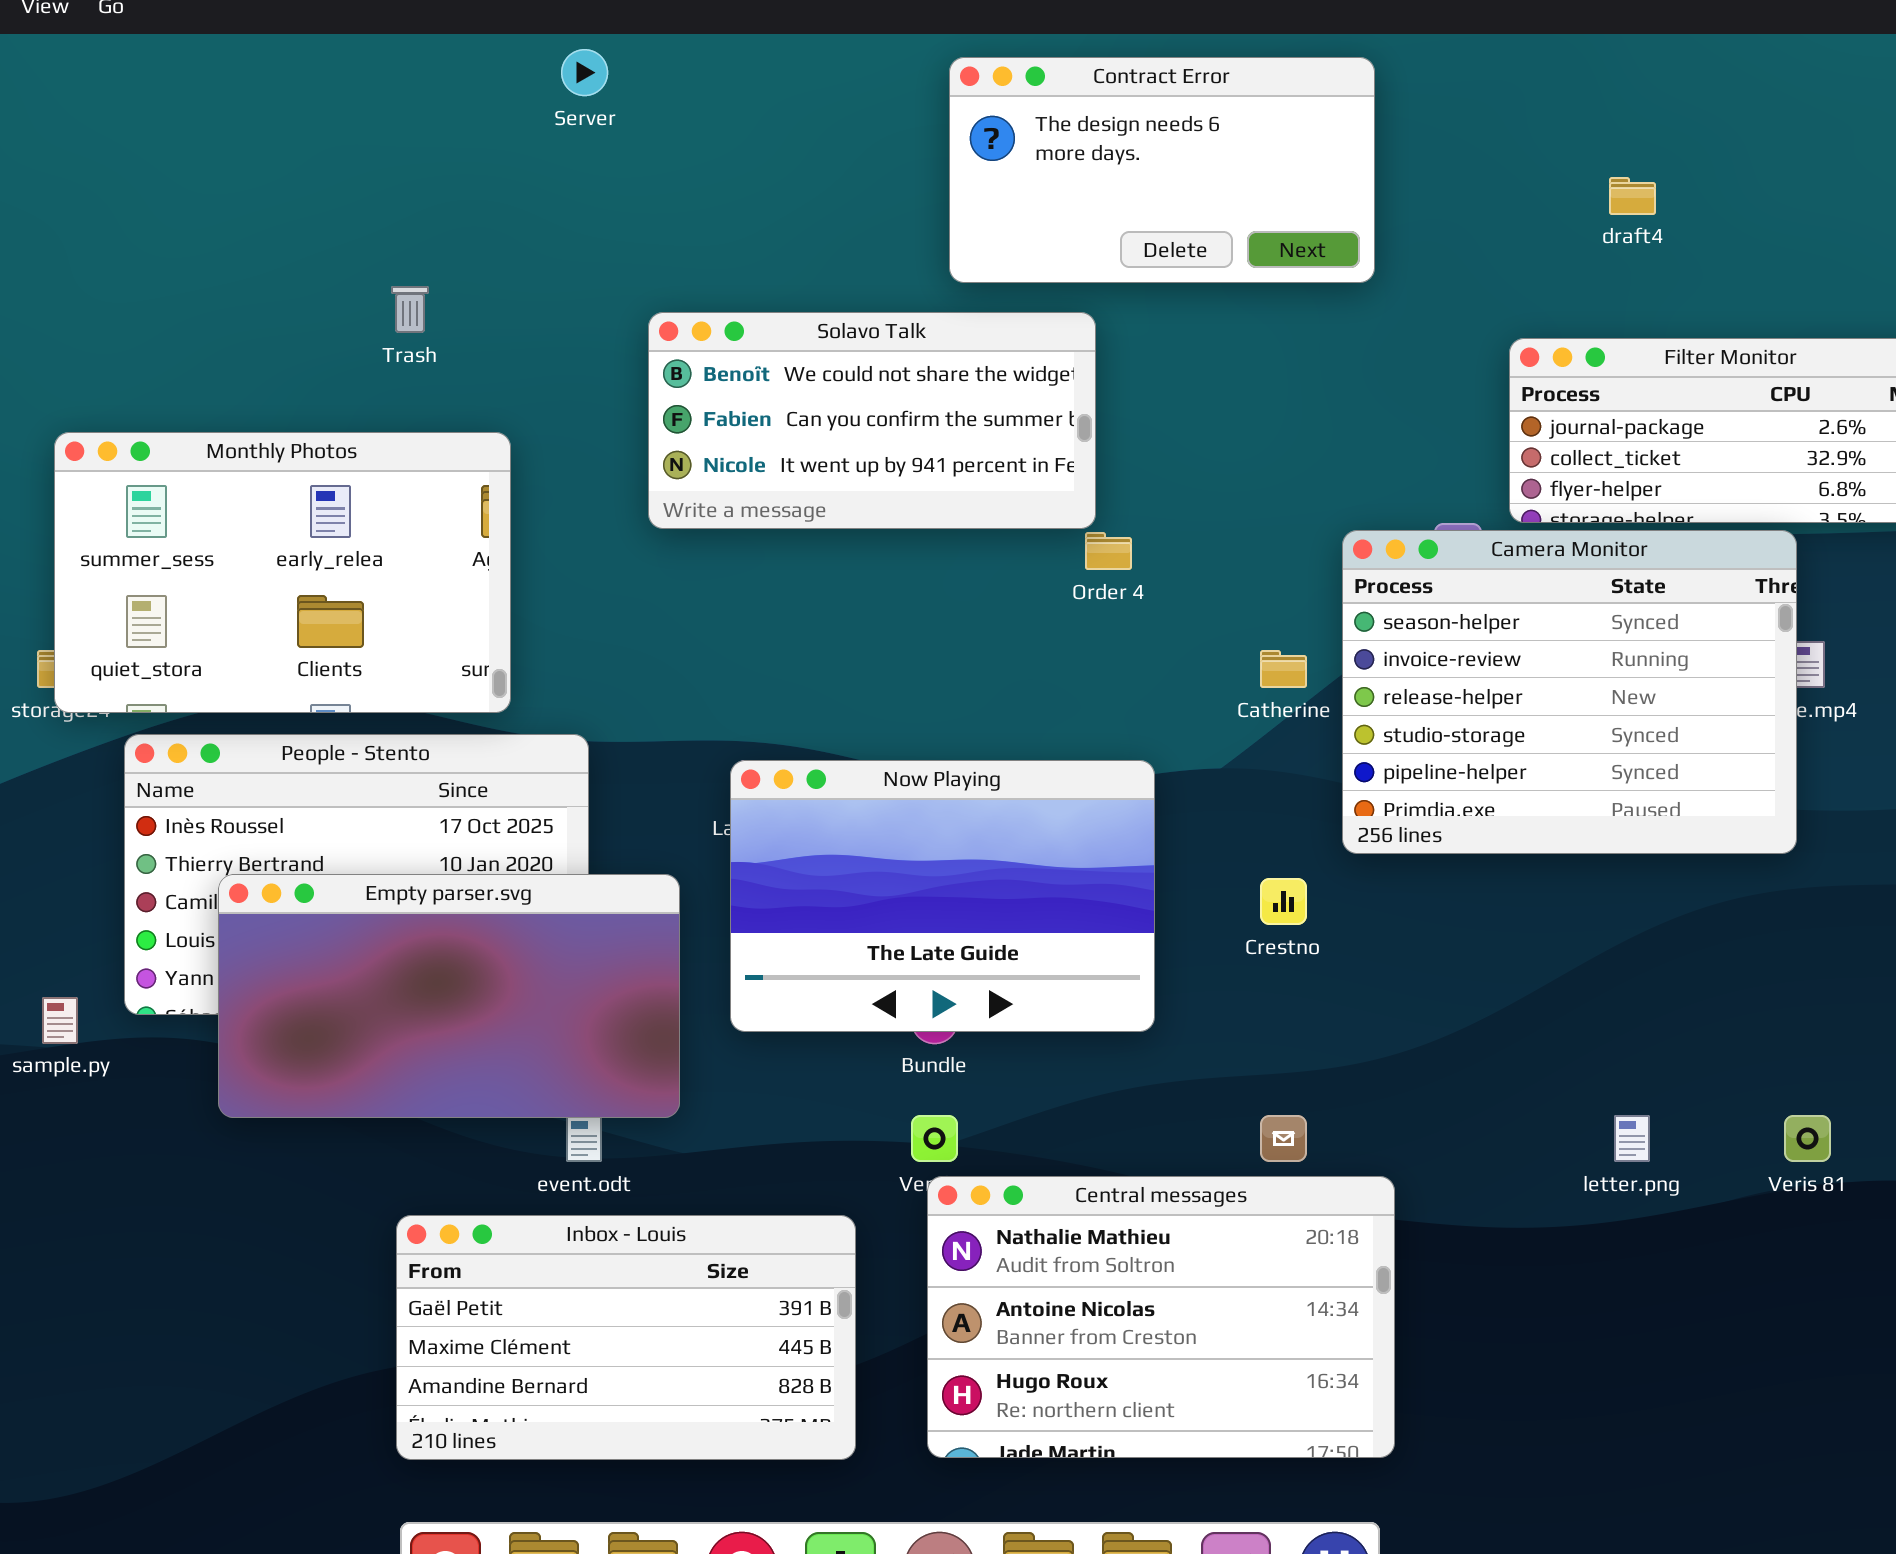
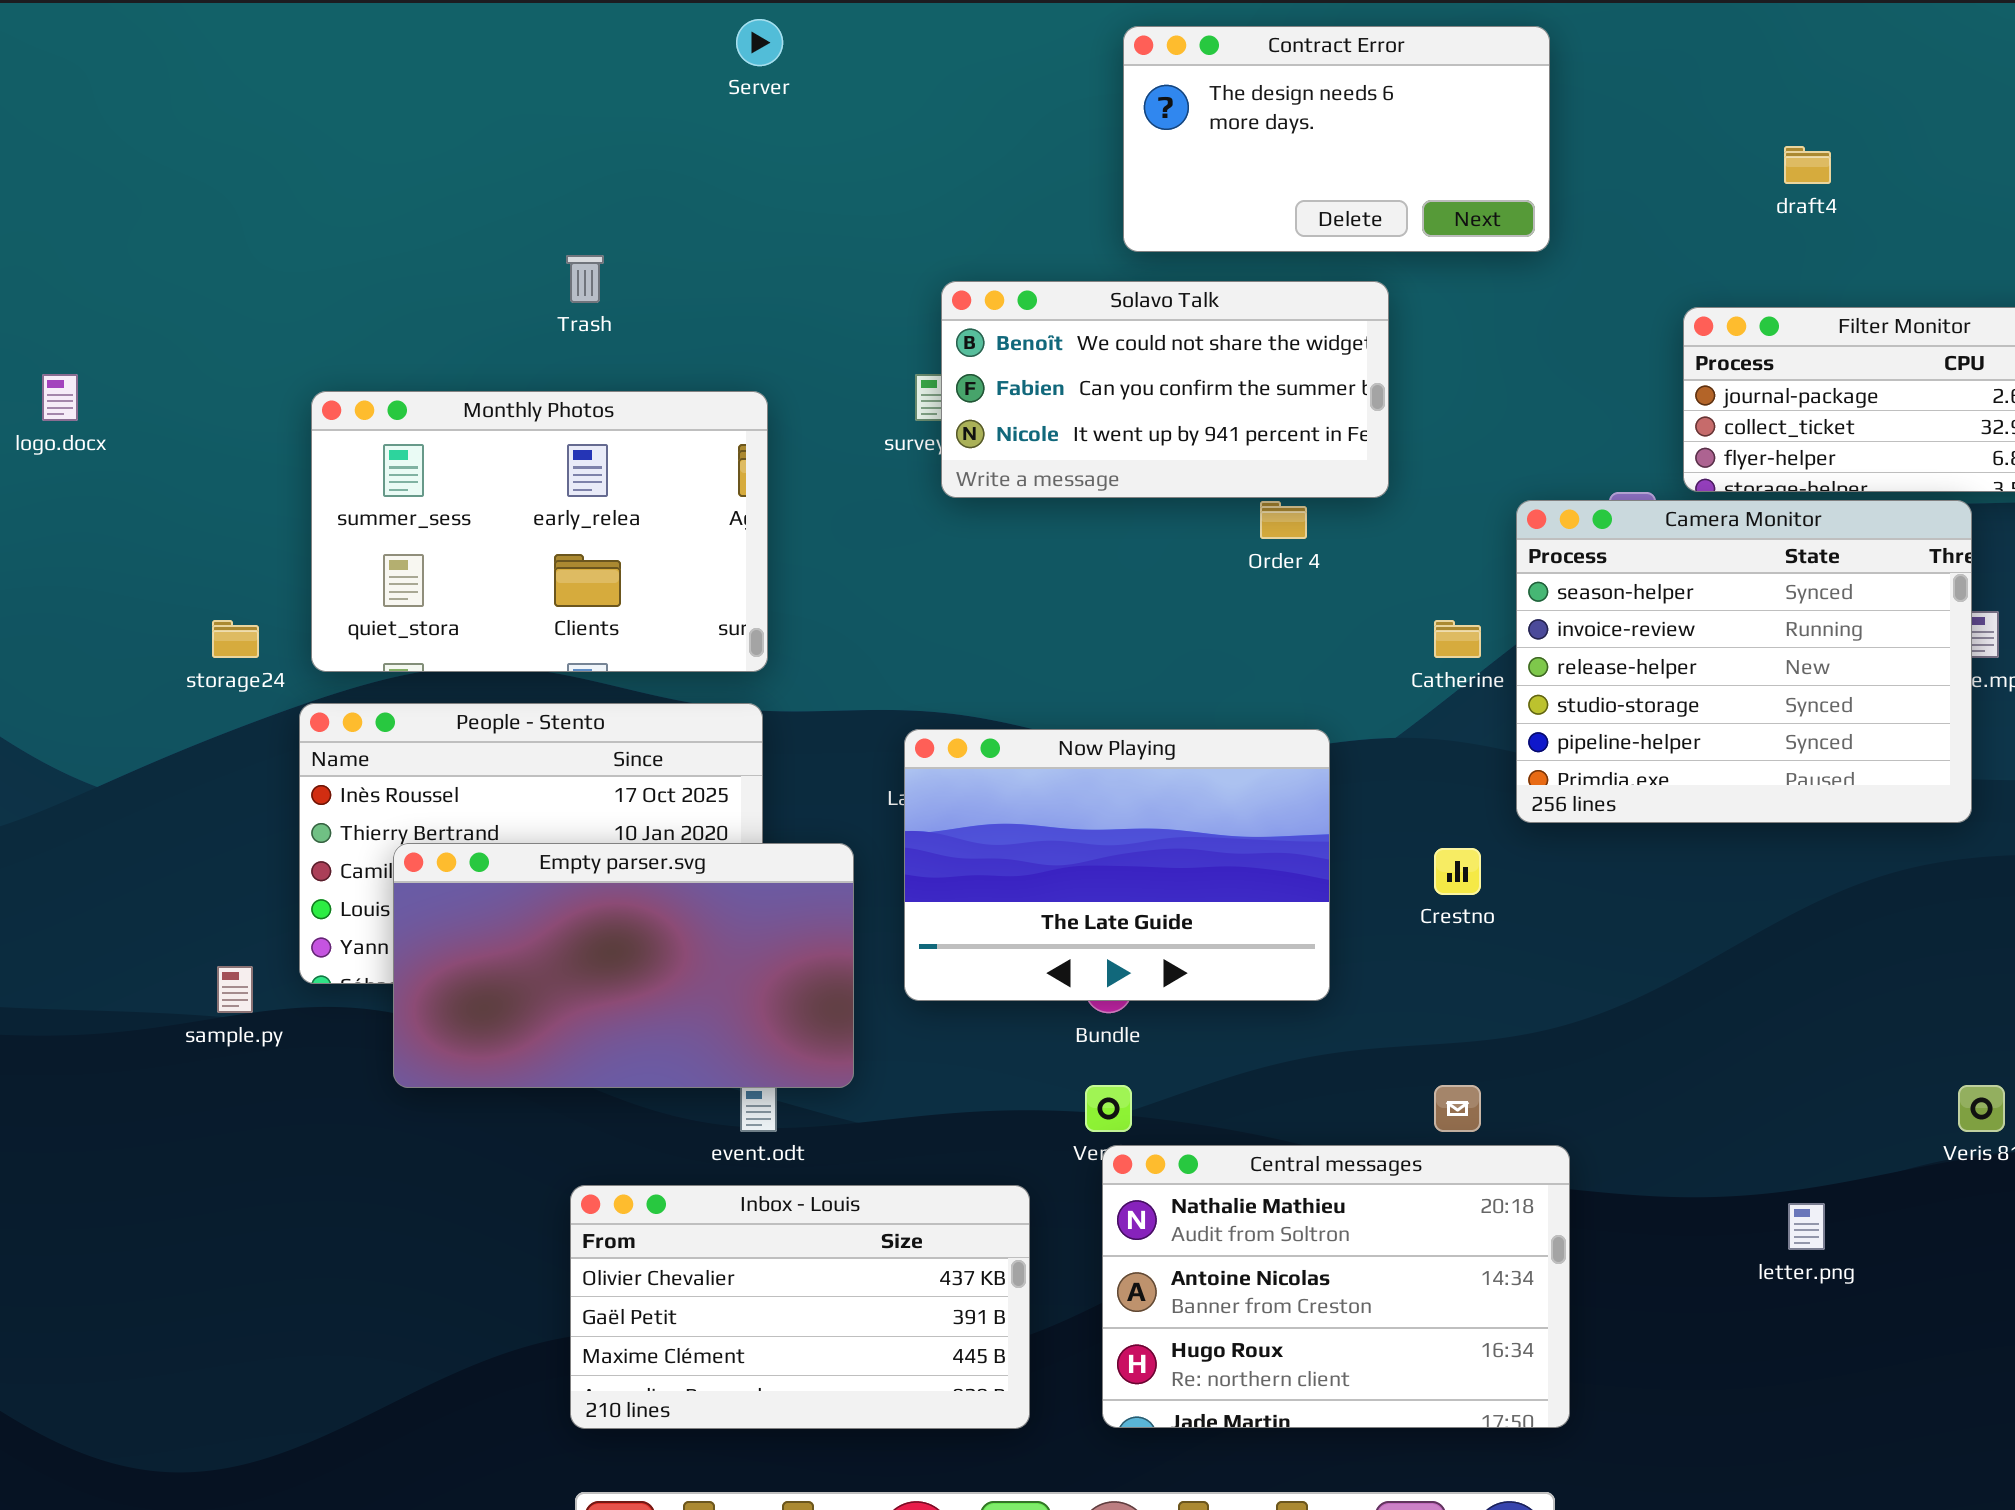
Solavo Talk: [648,312,1096,529] -> [941,281,1389,498], moved
Monthly Photos: [54,432,511,713] -> [311,391,768,672], moved
letter.png: [1614,1115,1650,1162] -> [1788,1203,1825,1250], moved
Inbox - Louis: [396,1215,856,1460] -> [570,1185,1030,1429], scrolled up 1 row

